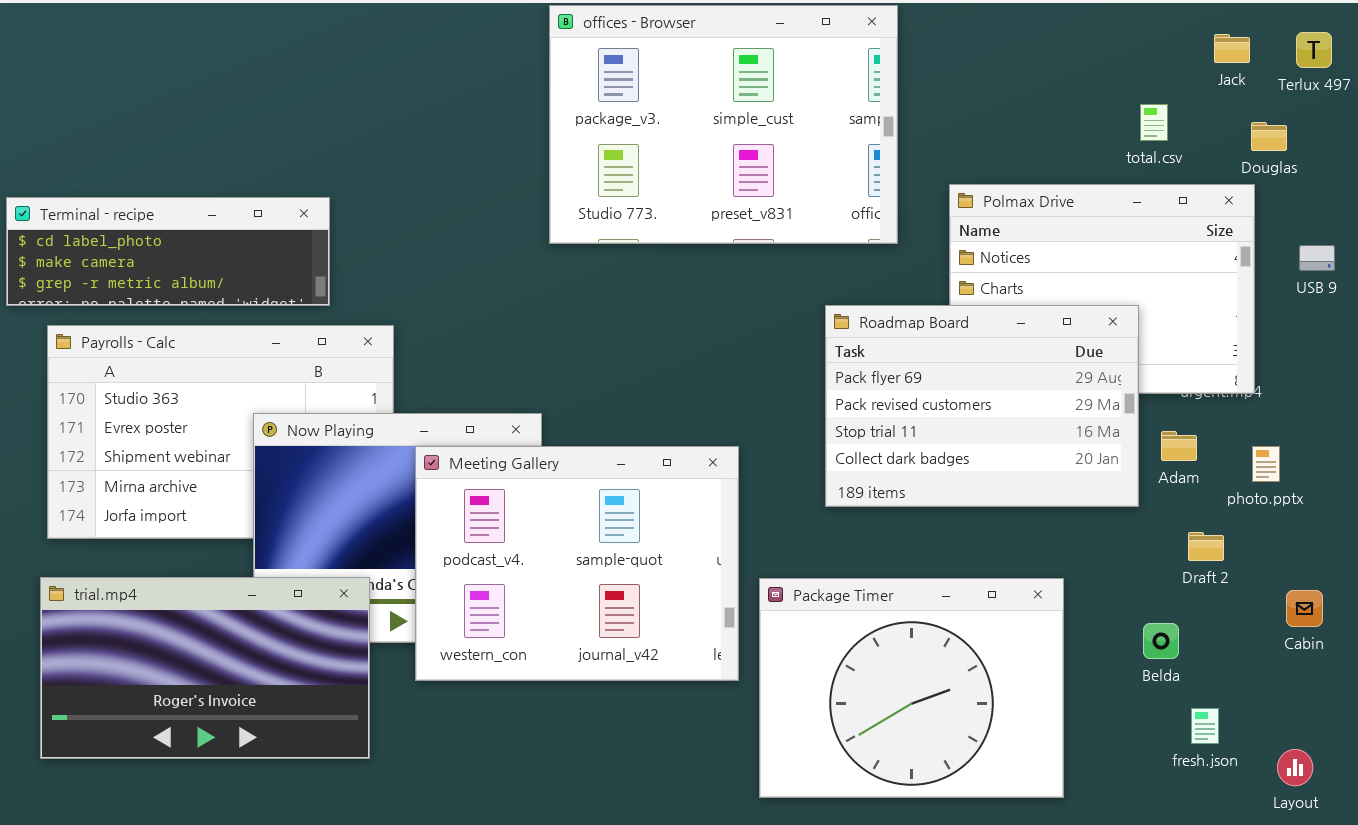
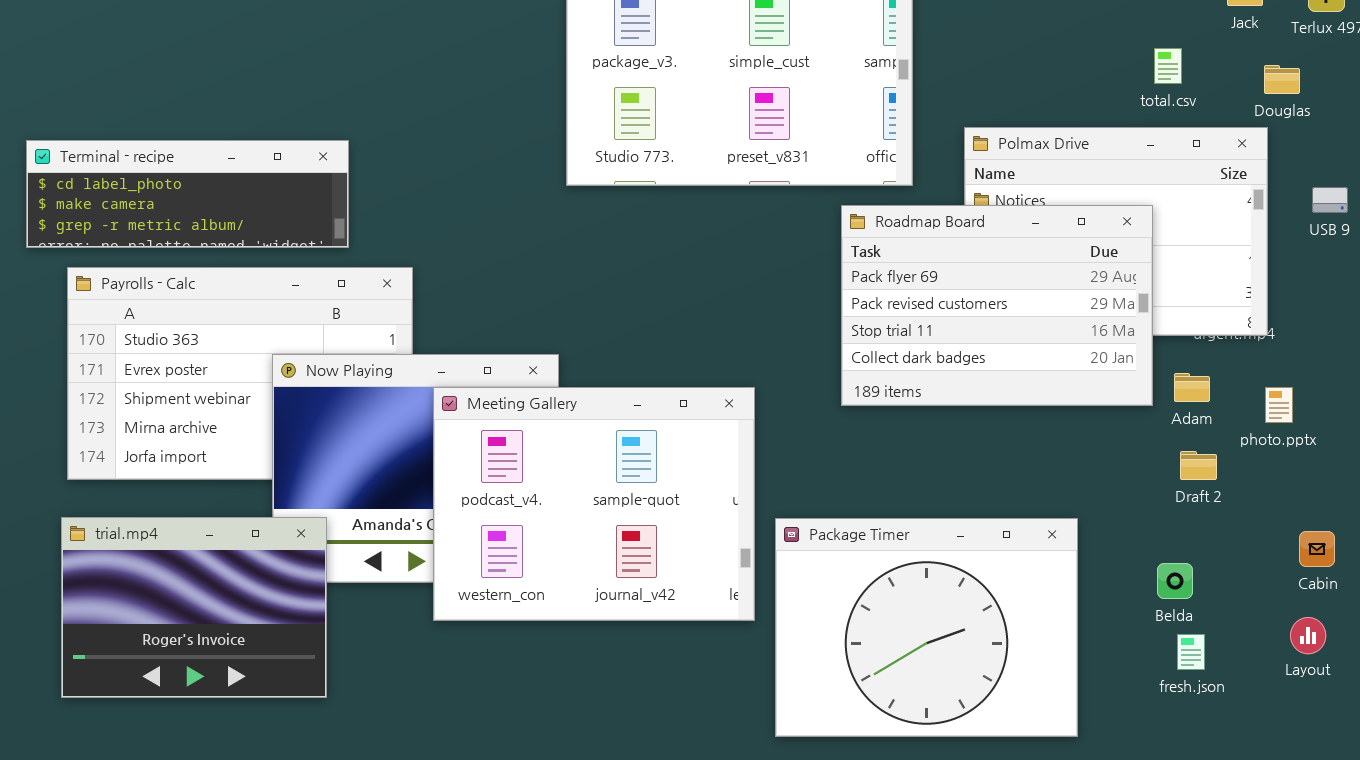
Roadmap Board: [825,305,1139,507] -> [841,205,1153,406], moved
Draft 2: [1188,532,1224,561] -> [1180,451,1217,480], moved
trial.mp4: [40,577,370,759] -> [61,517,327,698], resized
fresh.json: [1191,708,1219,744] -> [1177,634,1205,670], moved
Layout: [1277,749,1313,786] -> [1290,617,1326,654], moved

